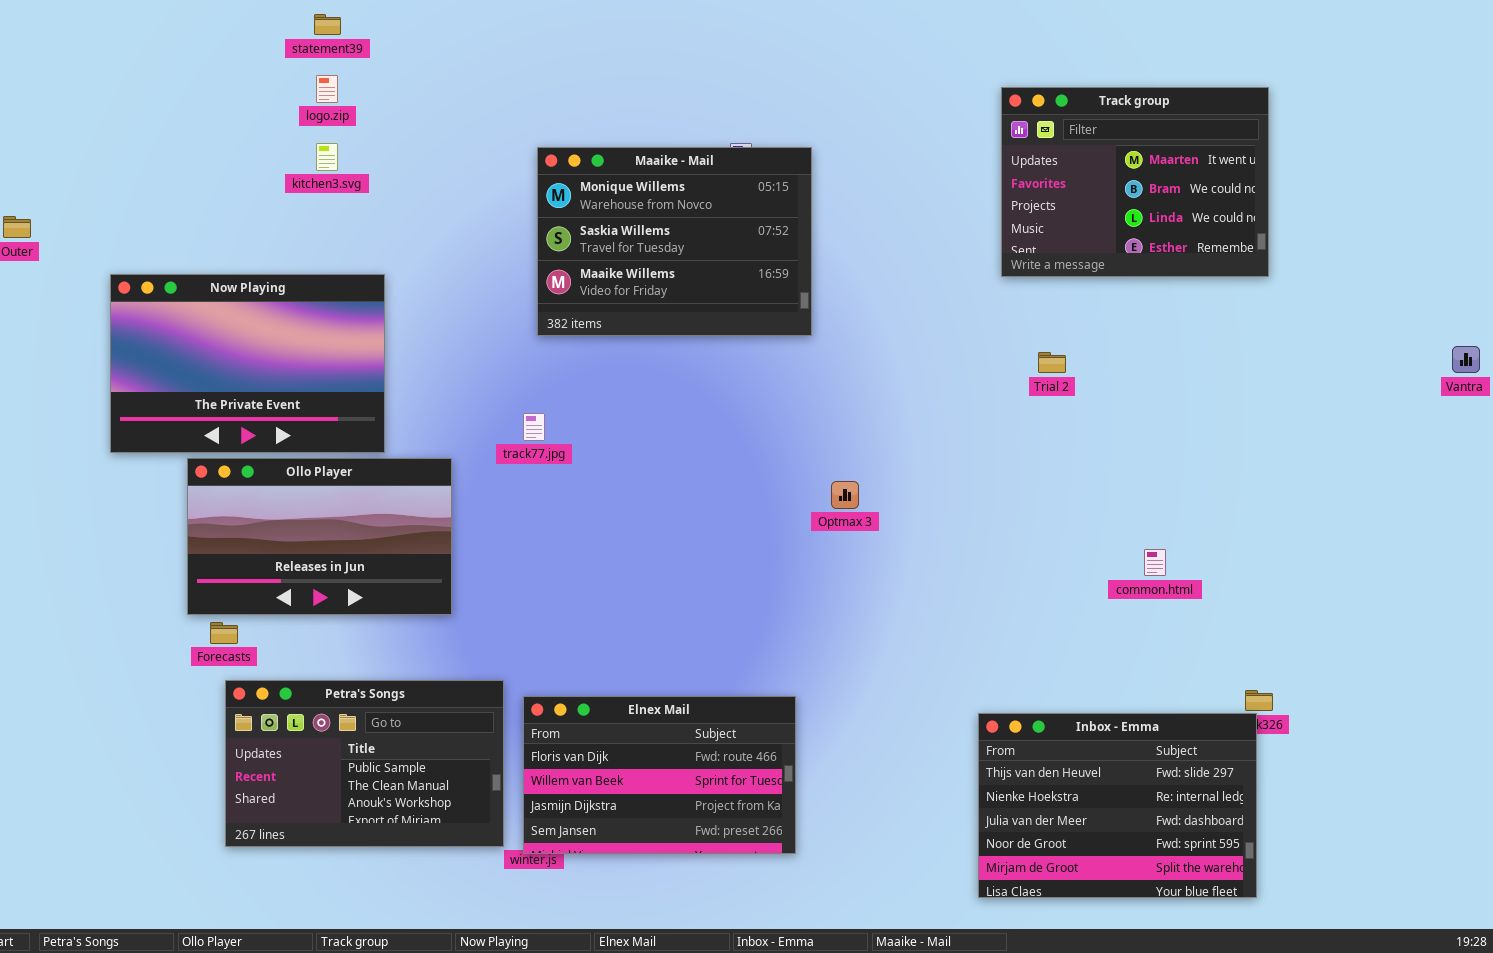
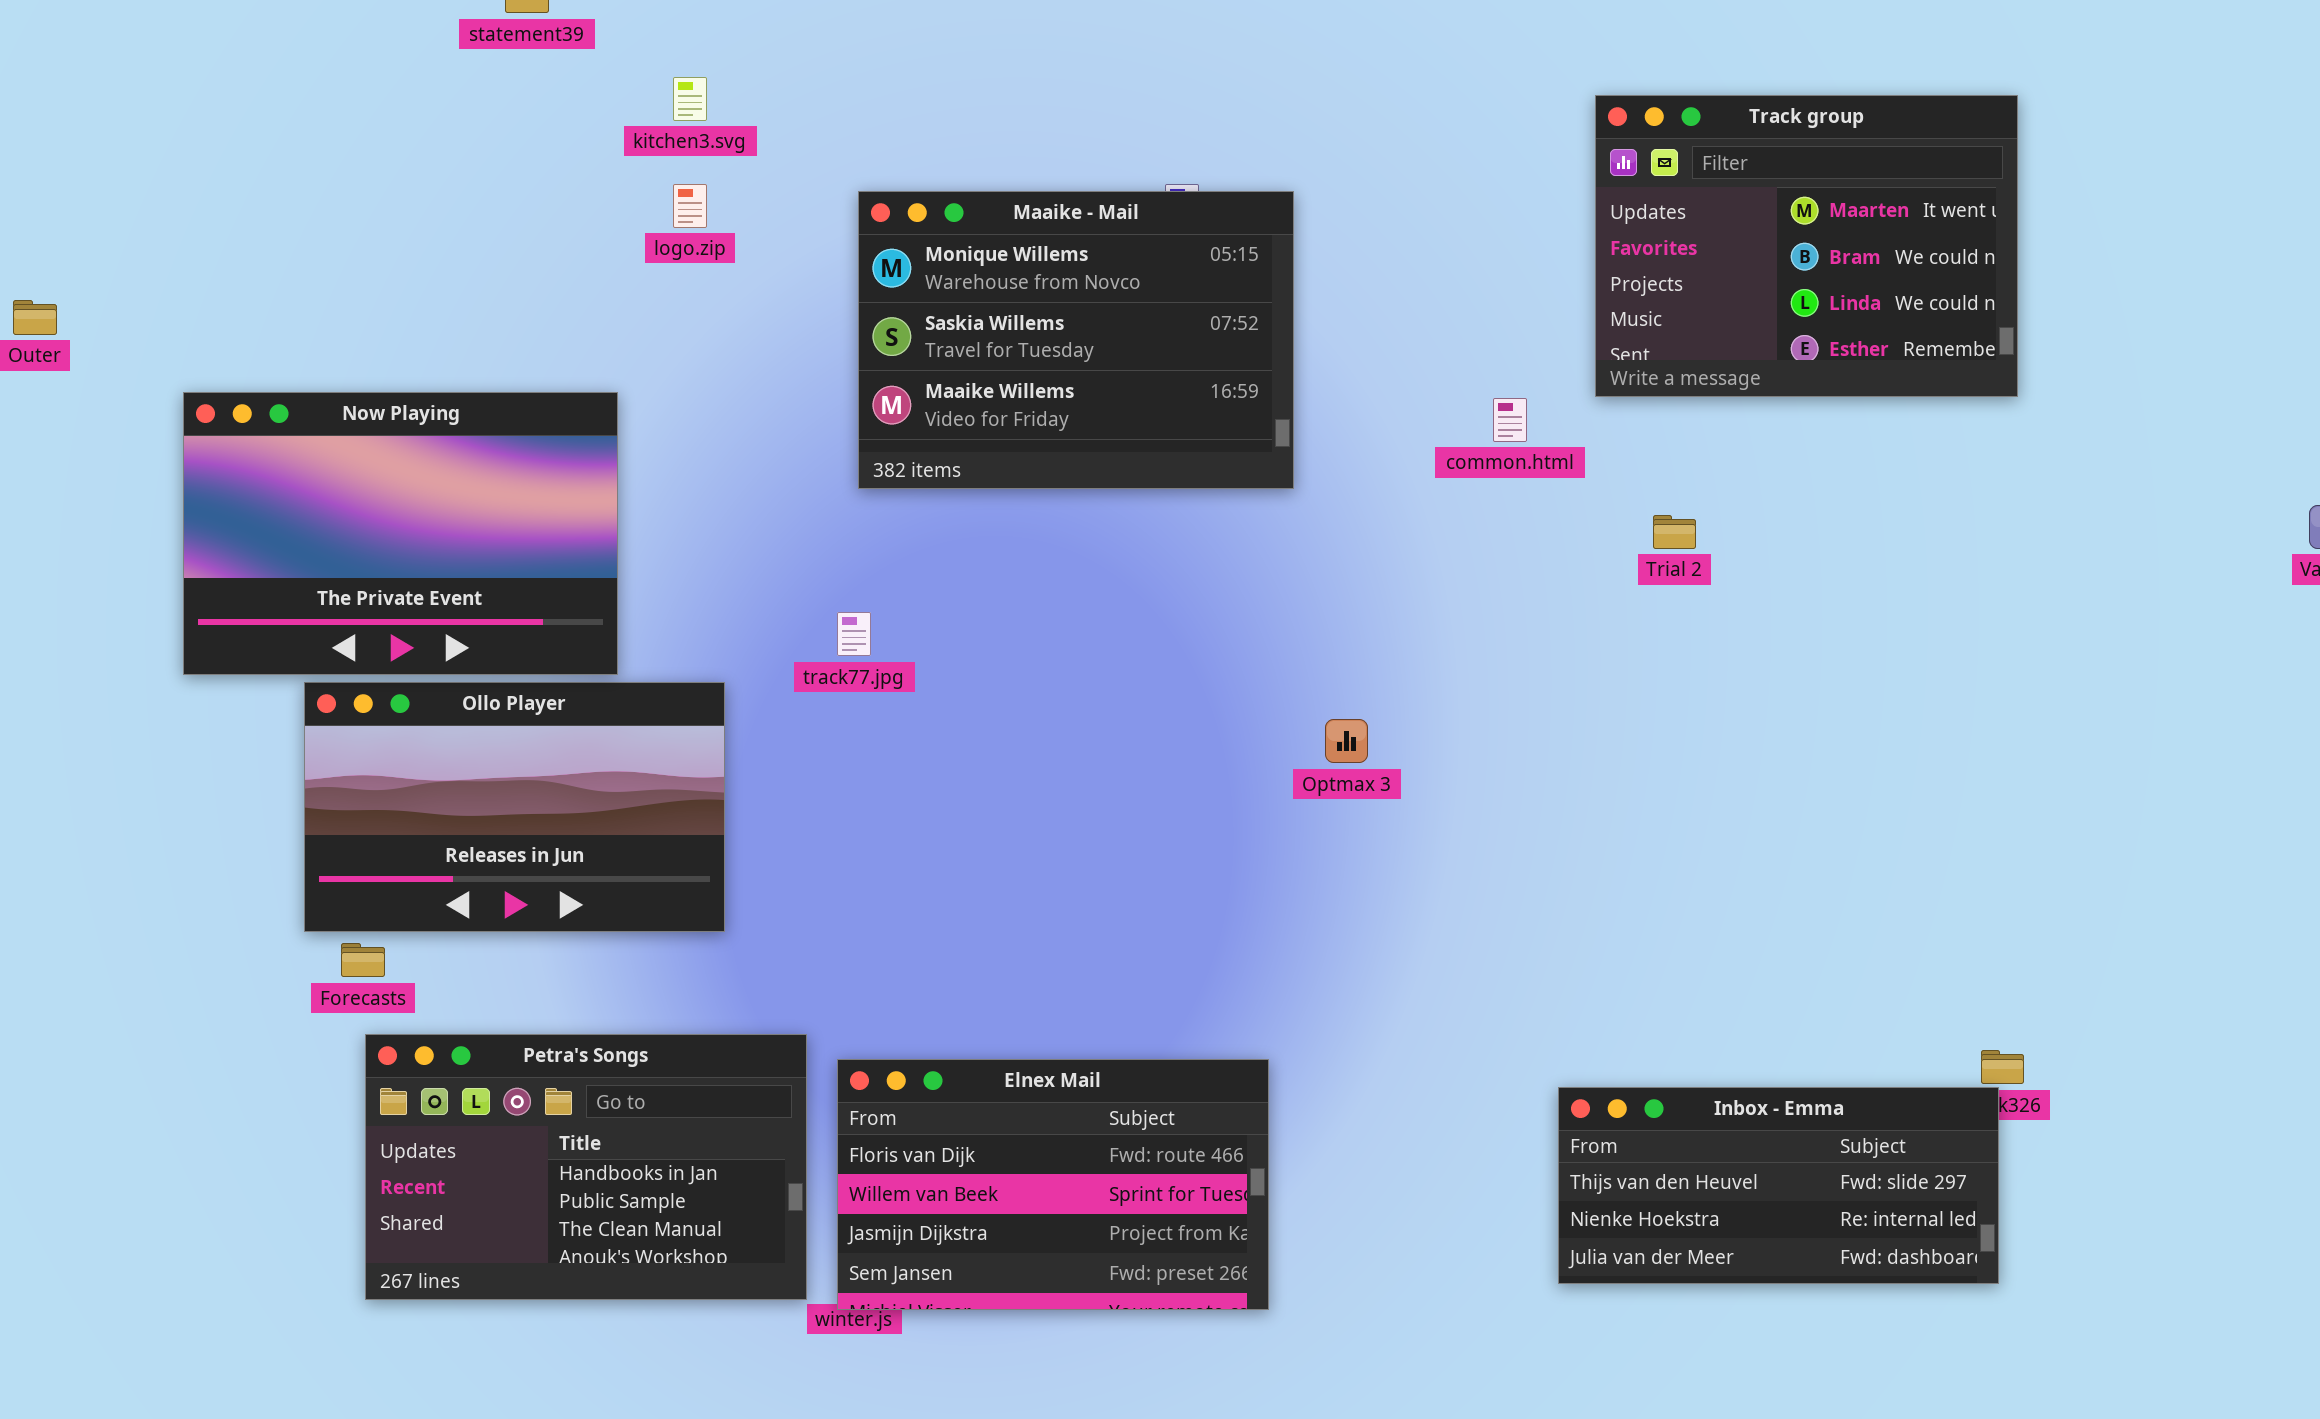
logo.zip: [316,75,338,103] -> [673,184,707,228], moved
kitchen3.svg: [316,143,338,171] -> [673,77,707,121], moved
common.html: [1144,549,1166,576] -> [1493,398,1527,442], moved
Petra's Songs: [225,680,504,847] -> [365,1034,807,1300], scrolled up 1 row
Inbox - Emma: [978,713,1257,898] -> [1558,1087,1999,1284], resized

